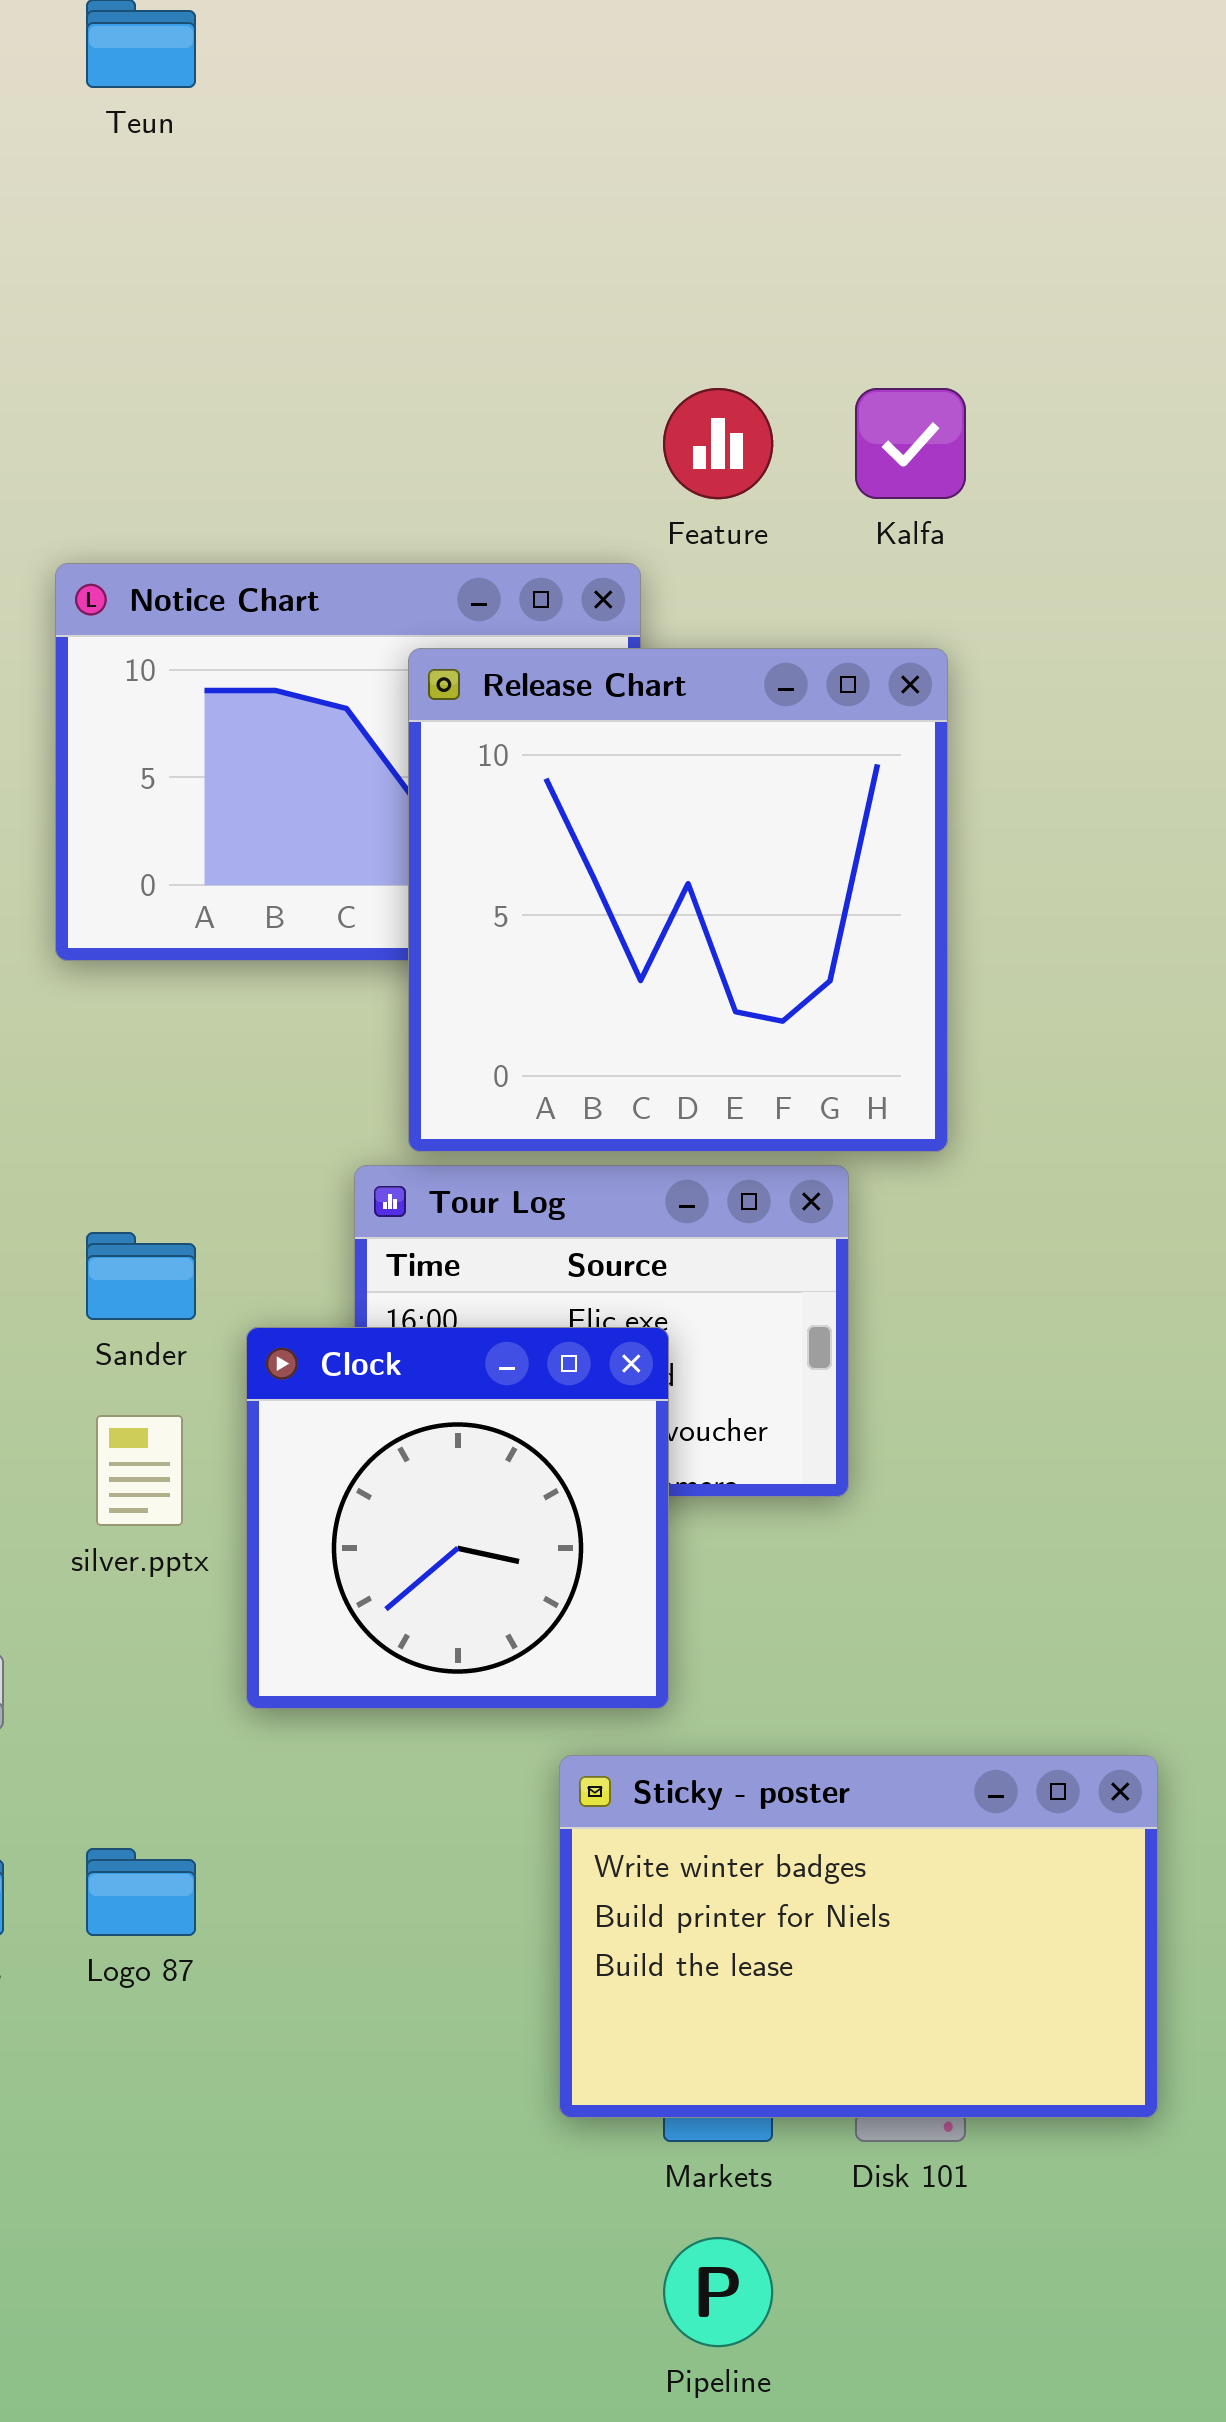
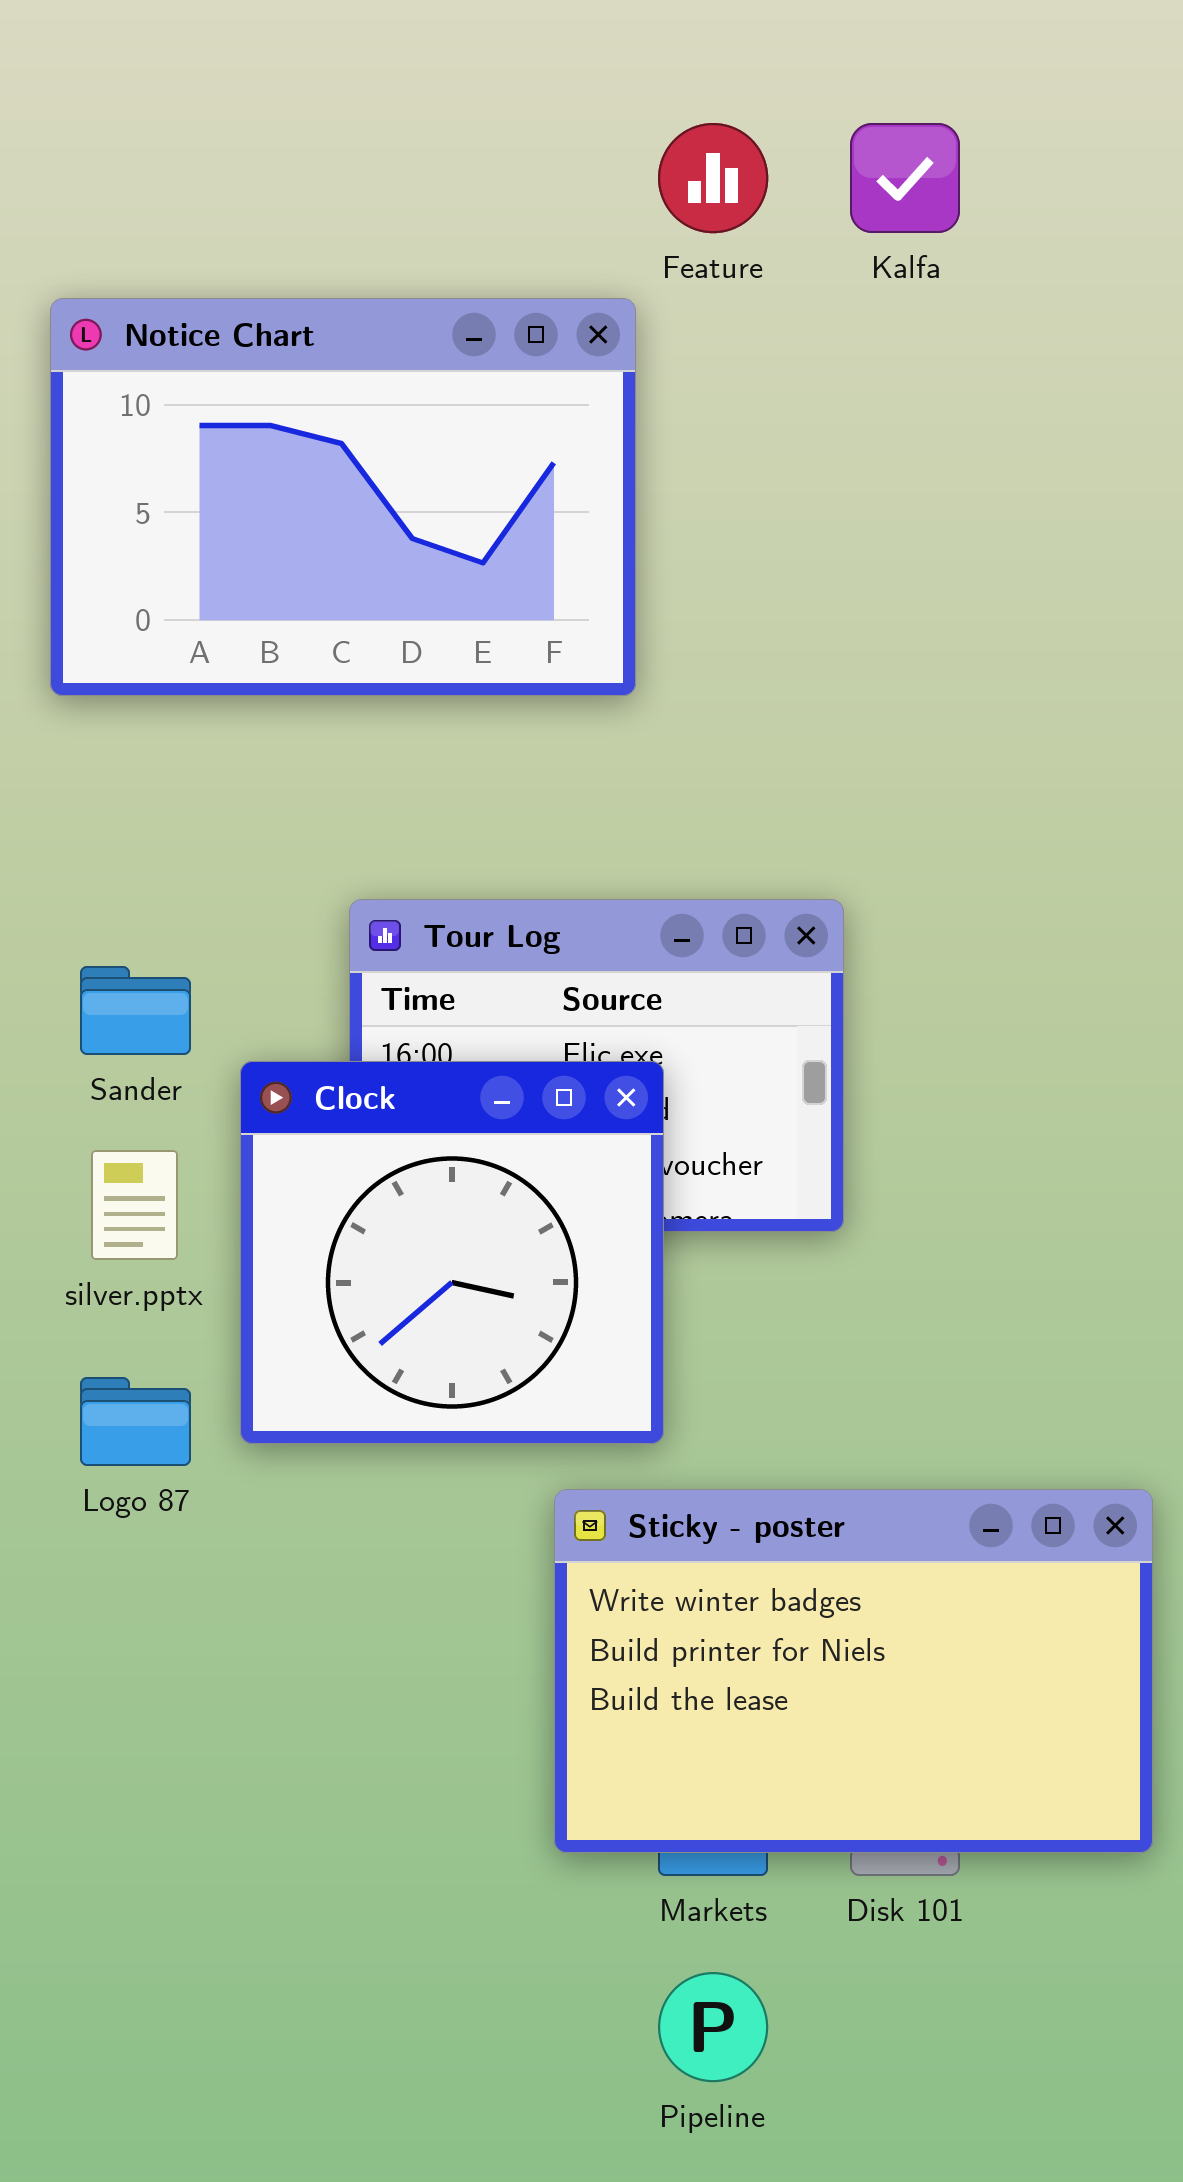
Release Chart: [408,648,948,1152] -> none, closed
Logo 87: [86,1848,196,1936] -> [80,1377,191,1466], moved

